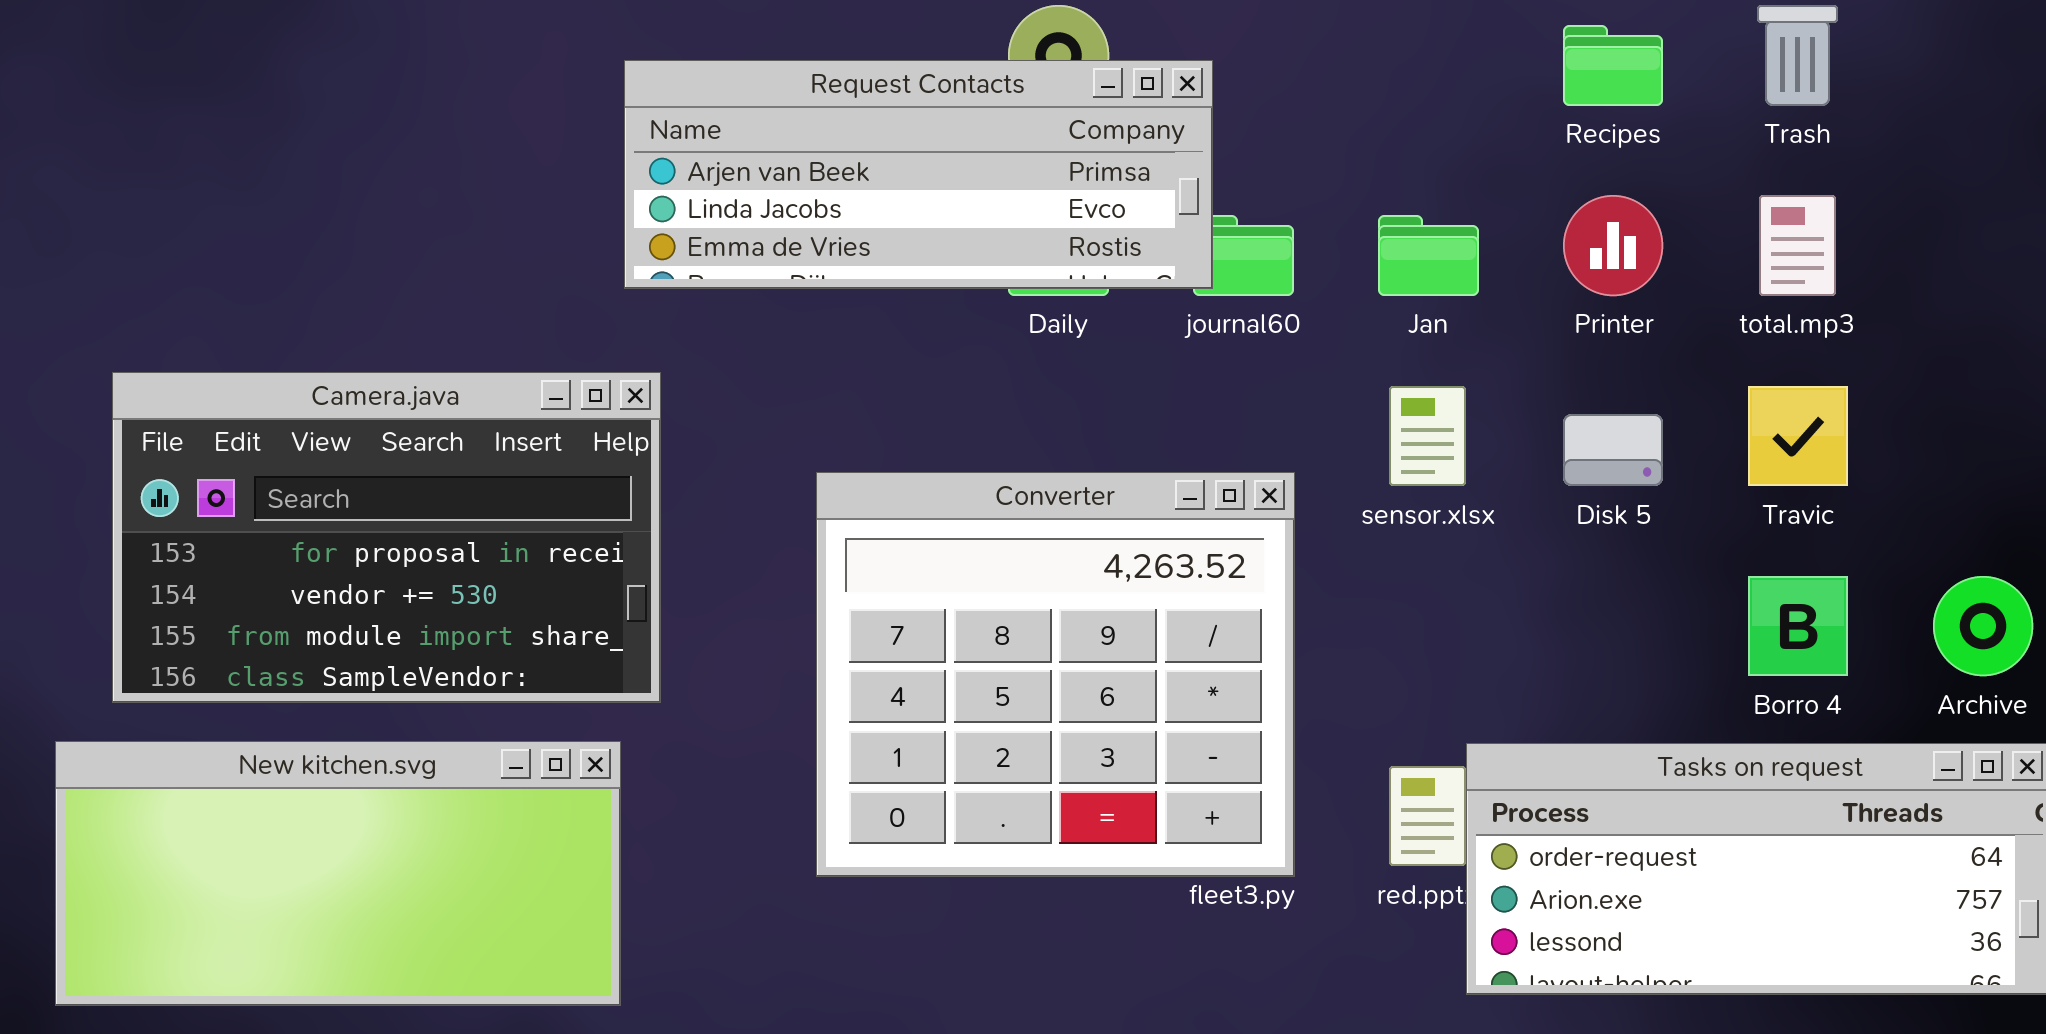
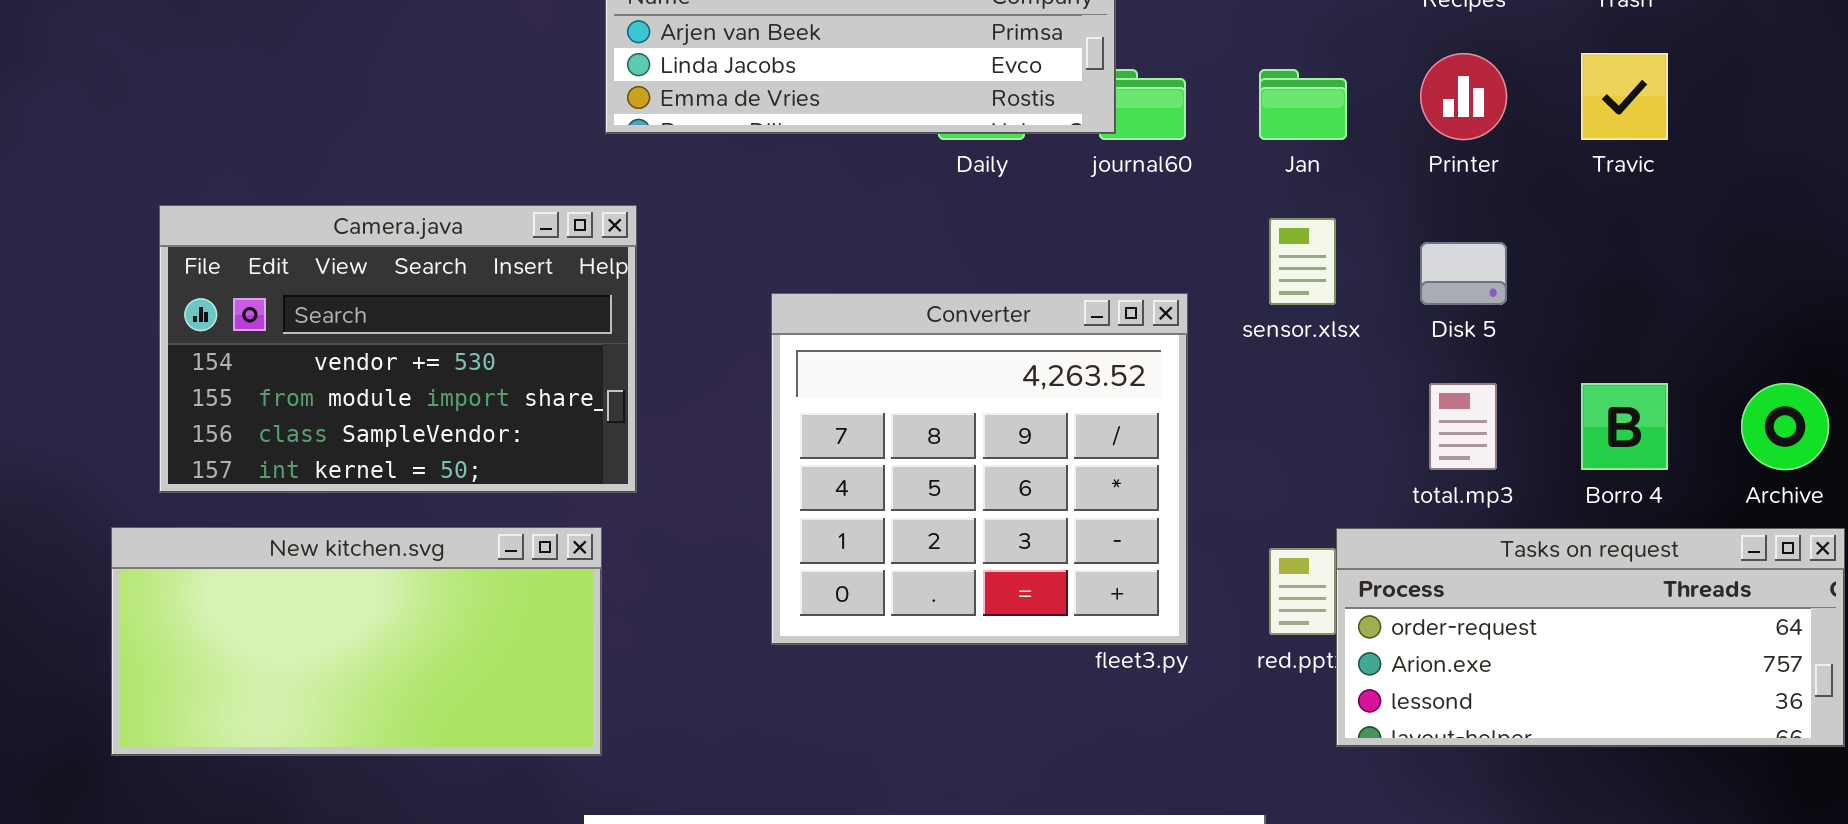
total.mp3: [1759,195,1836,296] -> [1429,383,1497,470], moved
Camera.java: [112,372,661,703] -> [159,205,637,493], scrolled down 1 row
Travic: [1748,386,1848,486] -> [1581,53,1668,140], moved

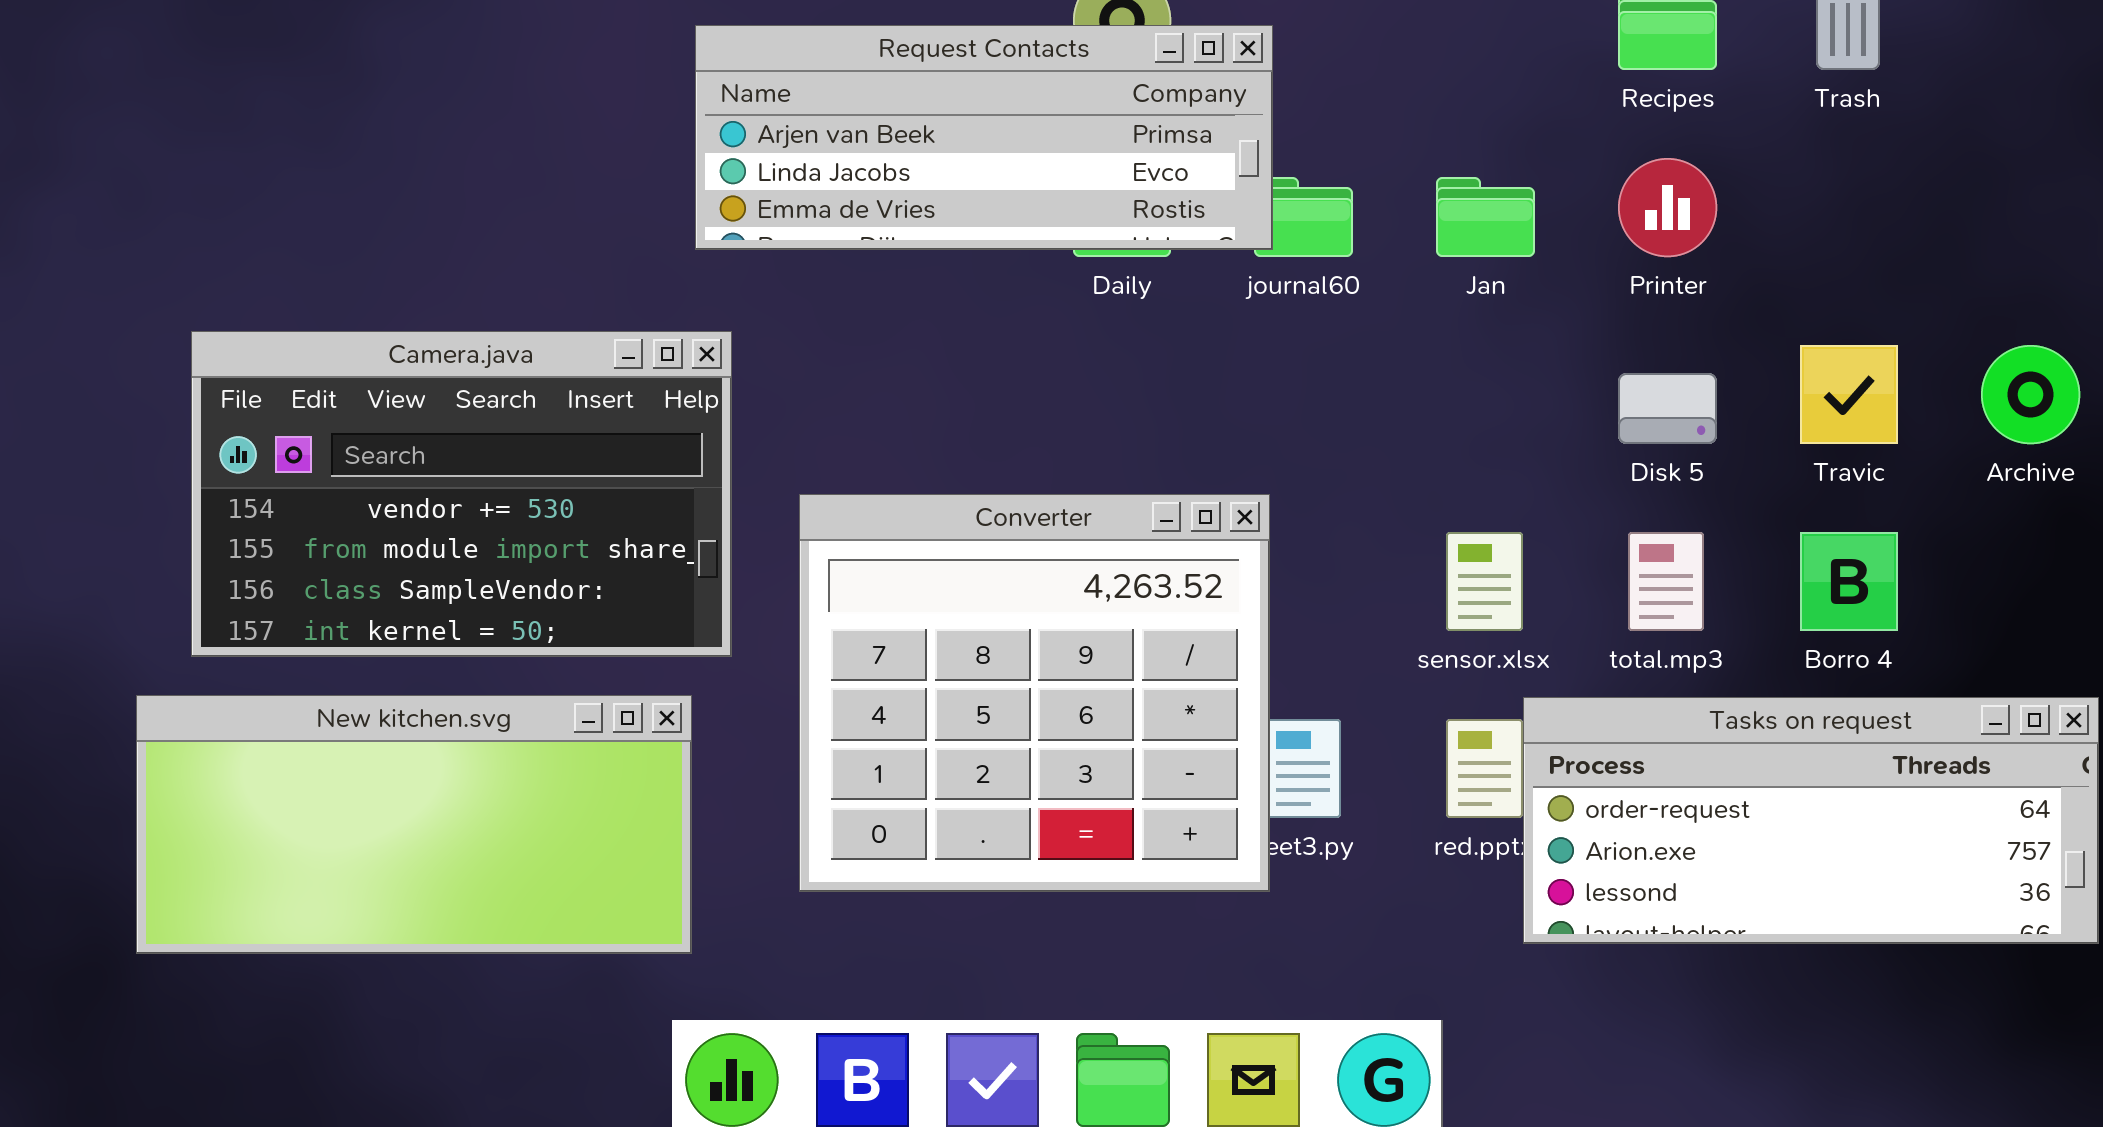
Travic: [1581,53,1668,140] -> [1800,345,1898,444], moved
sensor.xlsx: [1269,218,1336,305] -> [1446,532,1523,631], moved
Converter: [771,293,1188,645] -> [799,494,1270,892], moved
Archive: [1741,383,1829,470] -> [1981,345,2080,444], moved

